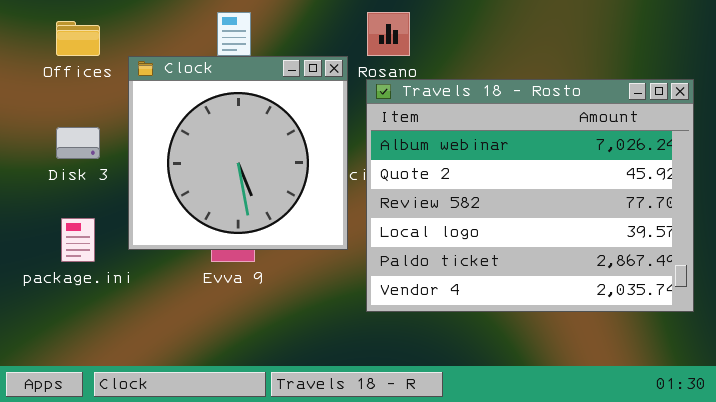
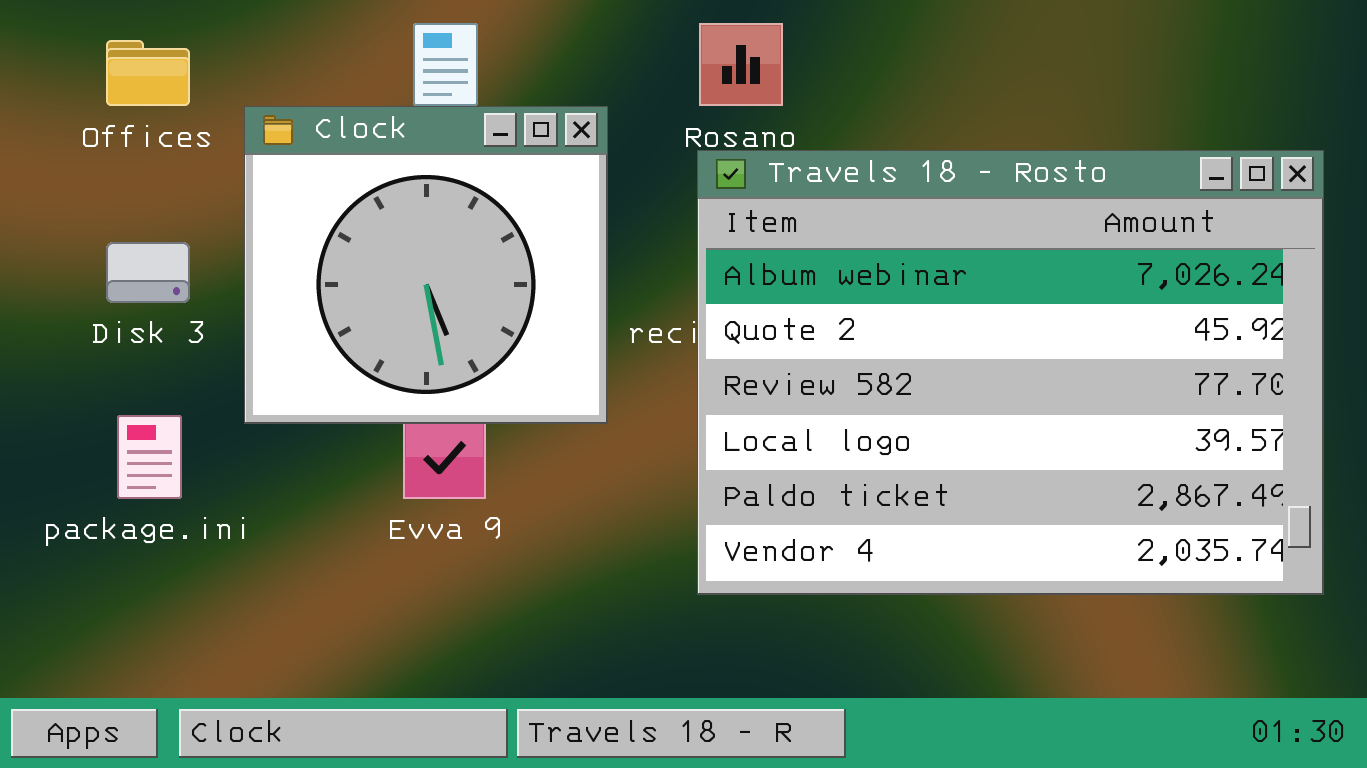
Clock: [128,56,348,250] -> [244,106,608,424], resized

